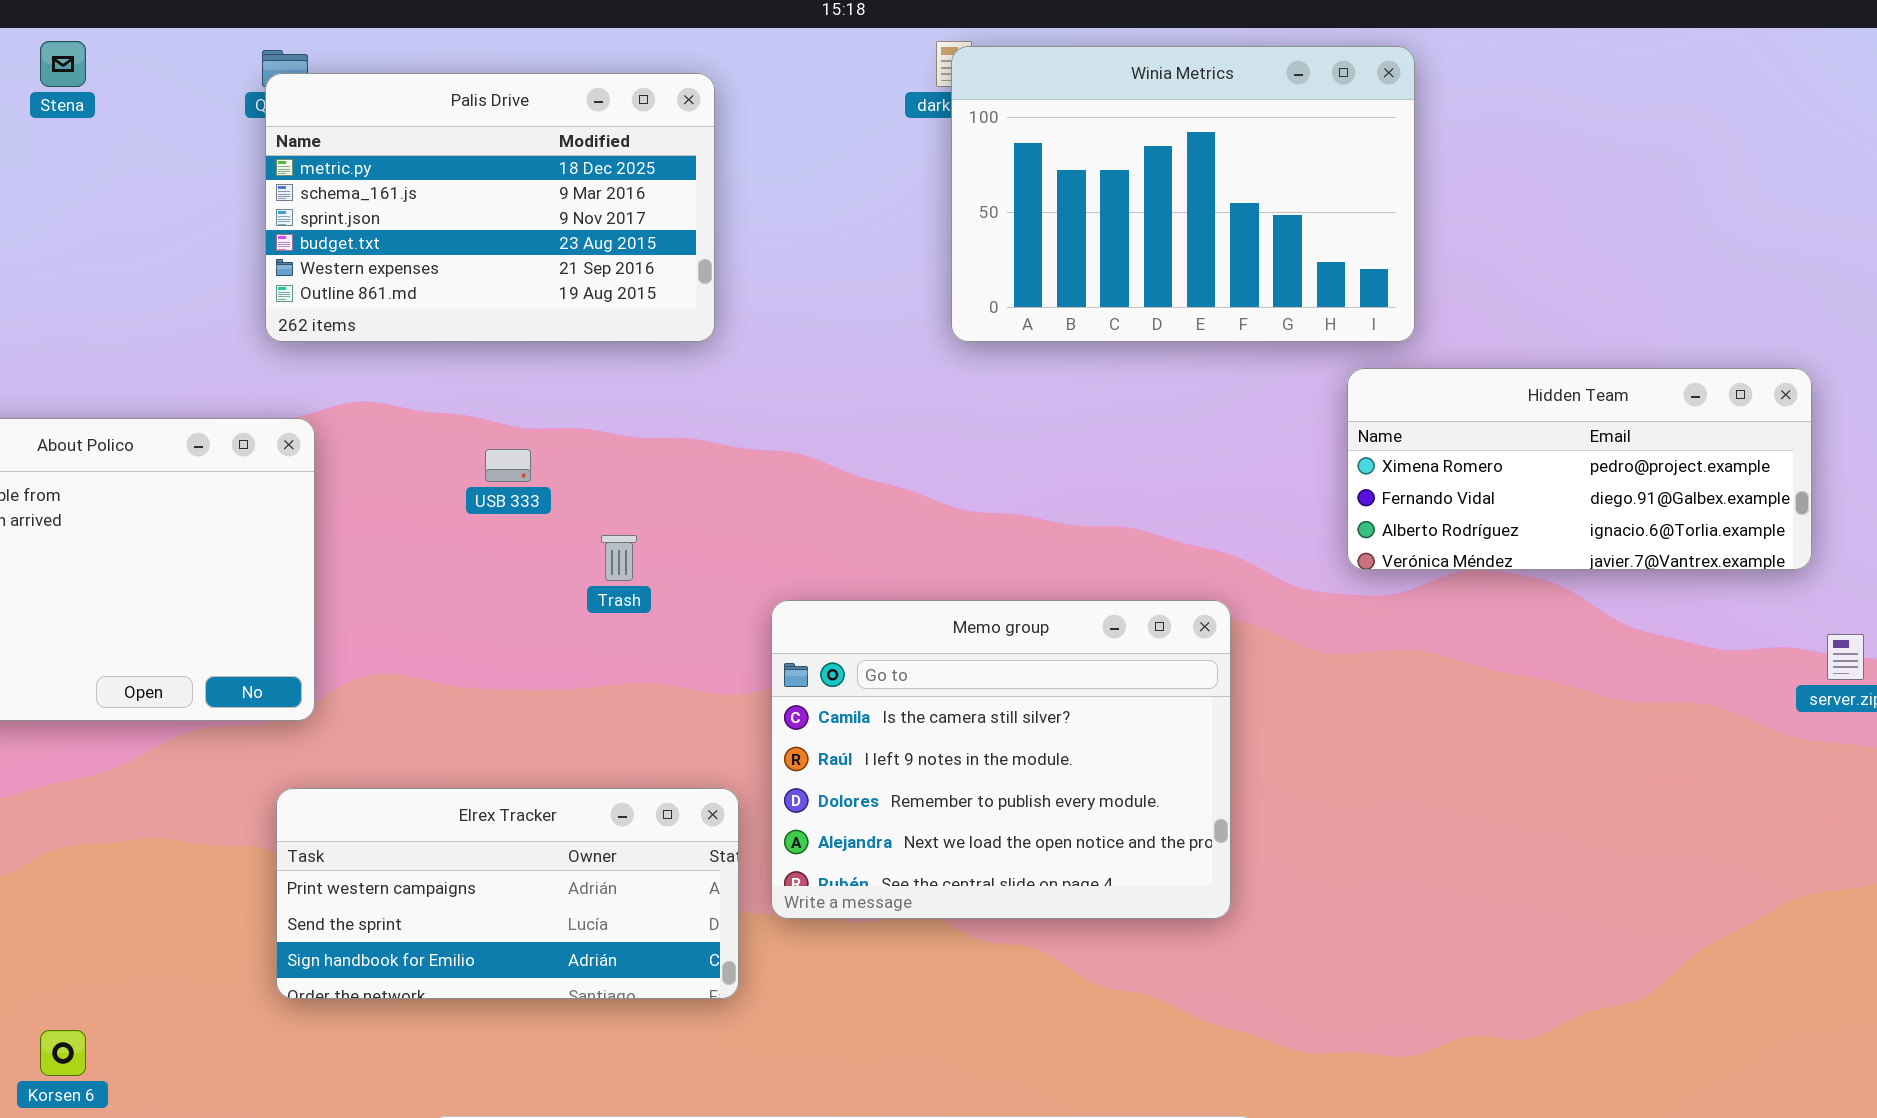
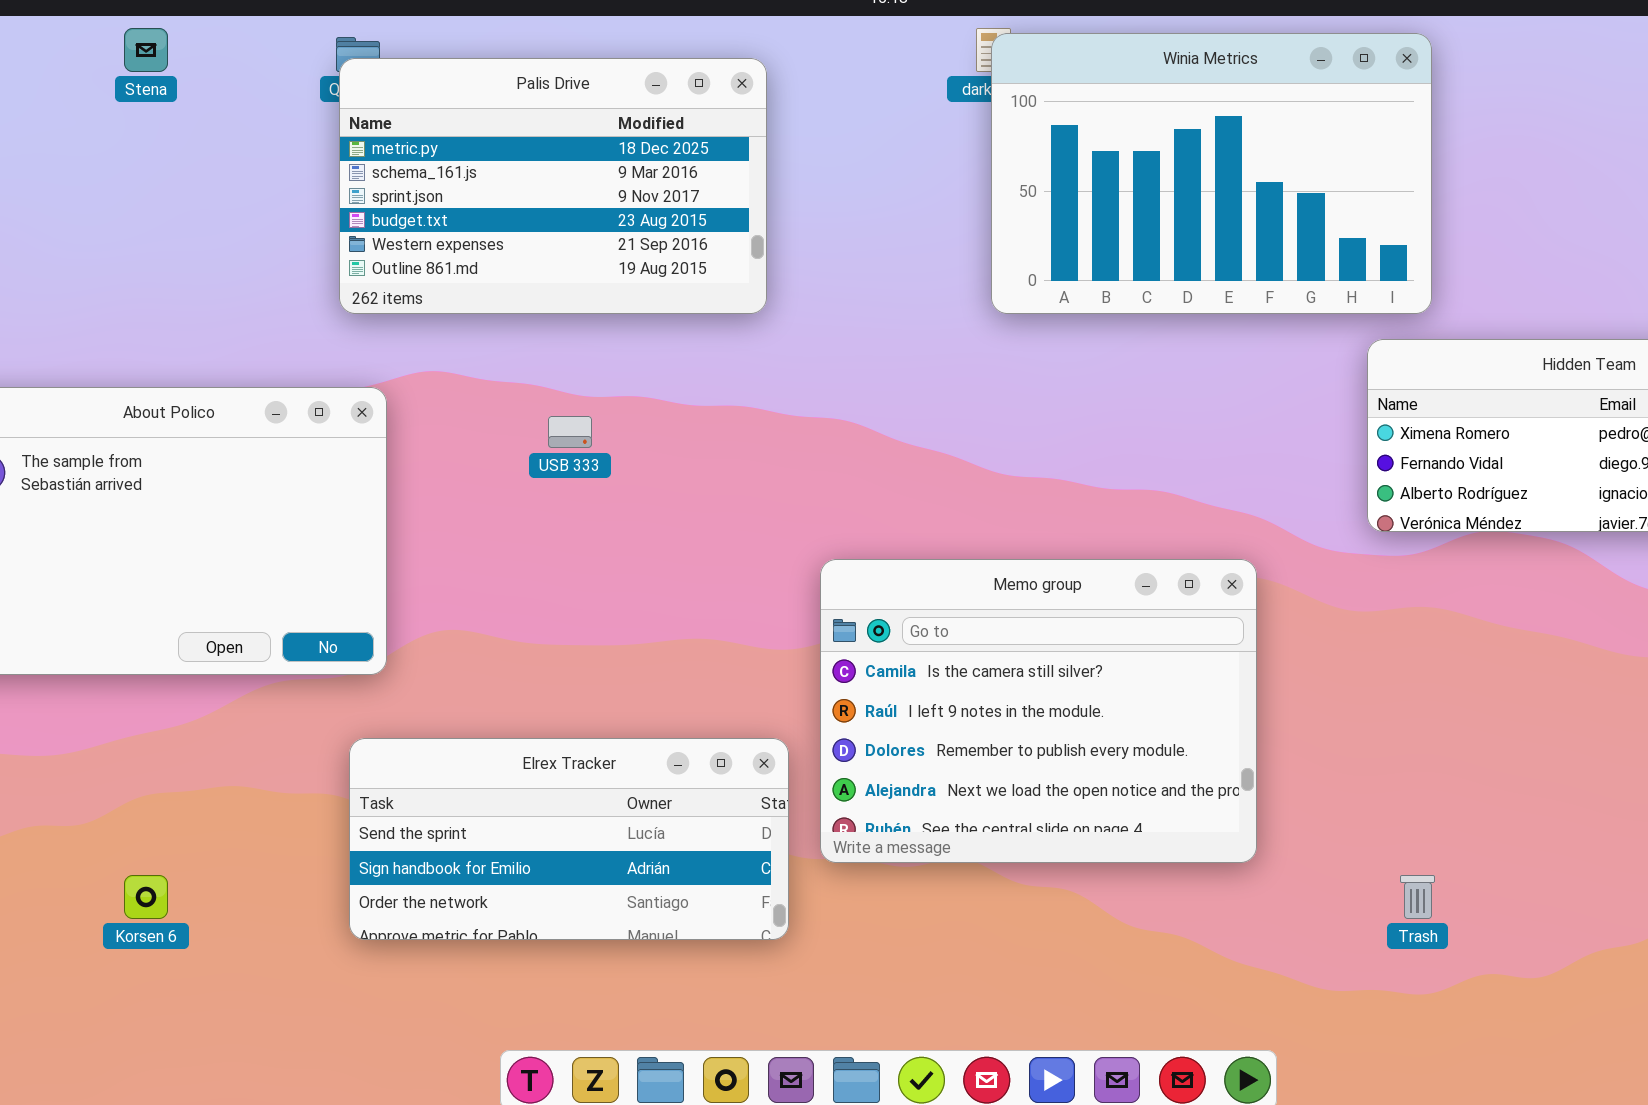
Trash: [601,535,637,581] -> [1400,875,1435,919], moved
Elrex Tracker: [276,788,739,999] -> [349,738,789,940], scrolled down 1 row
Korsen 6: [40,1030,86,1076] -> [124,875,168,919], moved

